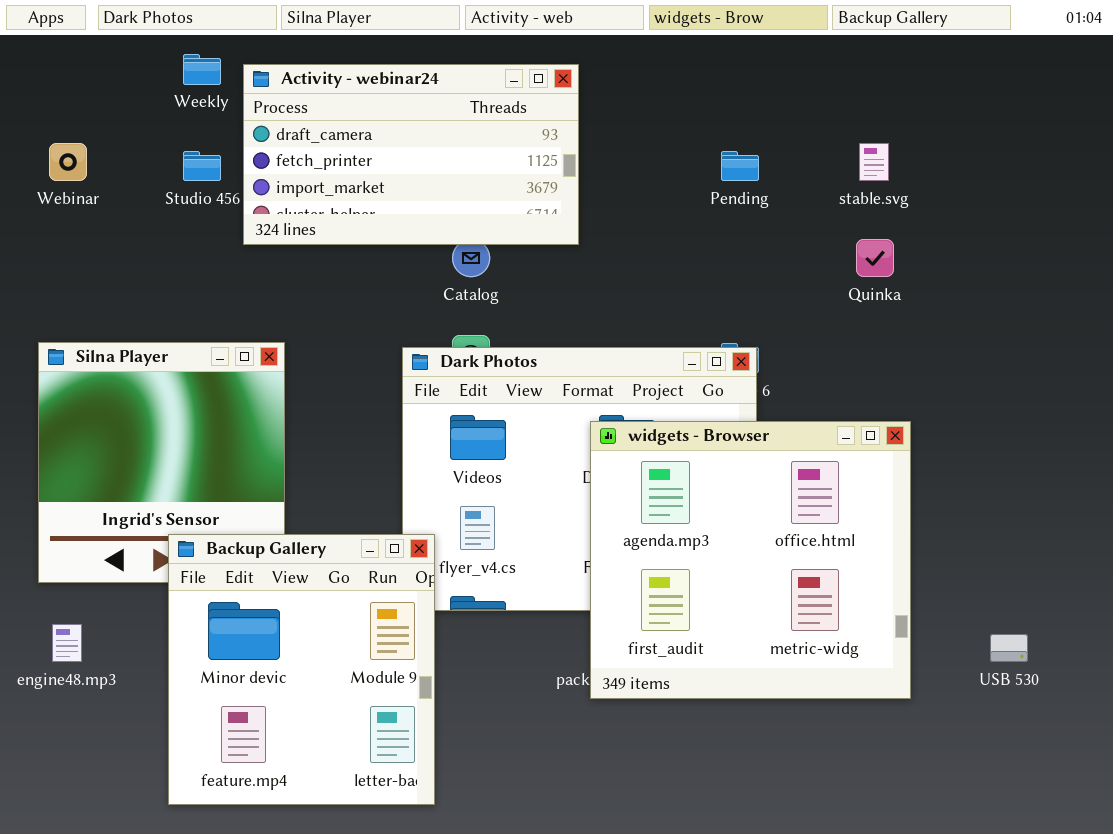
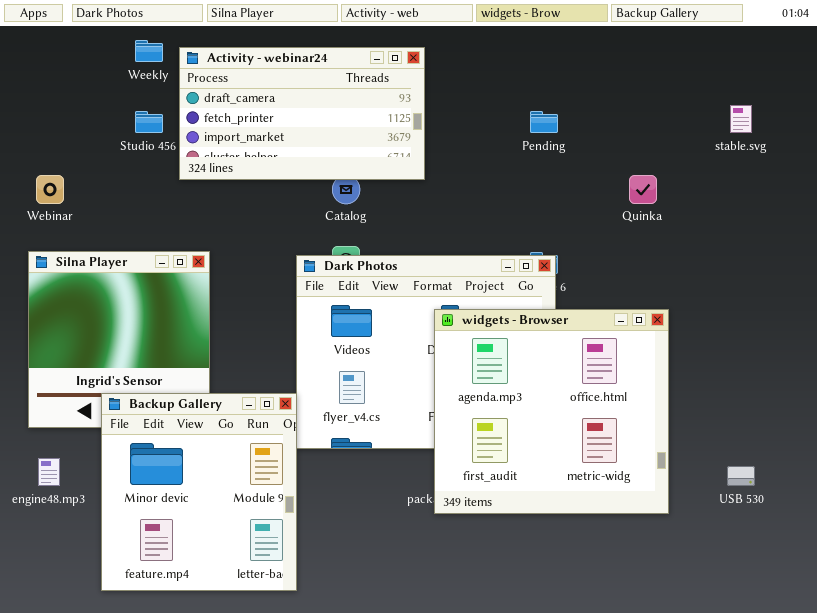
Webinar: [49,143,87,181] -> [36,175,64,204], moved
stable.svg: [859,143,889,181] -> [730,105,752,133], moved
Backup Gallery: [168,534,435,805] -> [101,393,297,591], moved

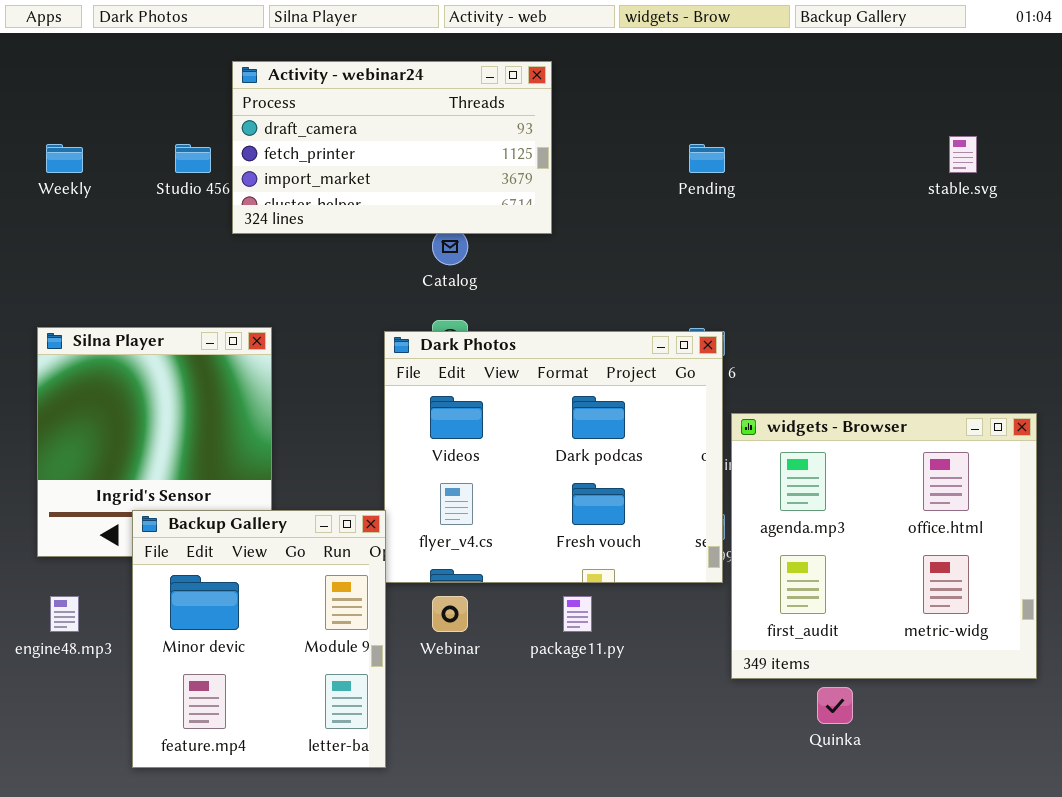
Weekly: [135,40,163,62] -> [46,144,83,173], moved
Webinar: [36,175,64,204] -> [432,596,468,632], moved
Quinka: [629,175,657,204] -> [817,687,853,724], moved
widgets - Browser: [434,309,669,514] -> [731,413,1037,679], moved

